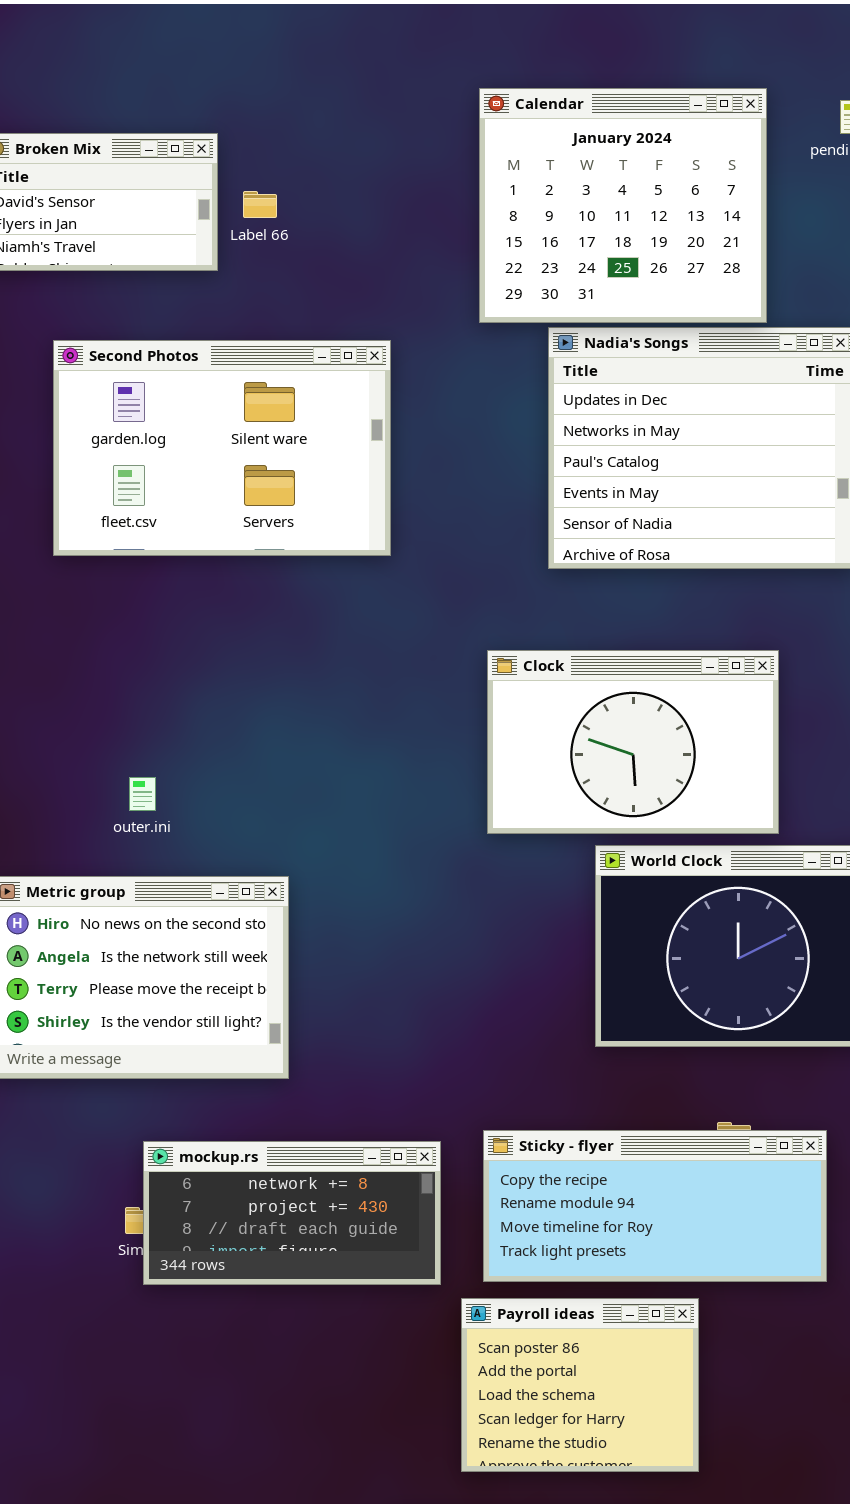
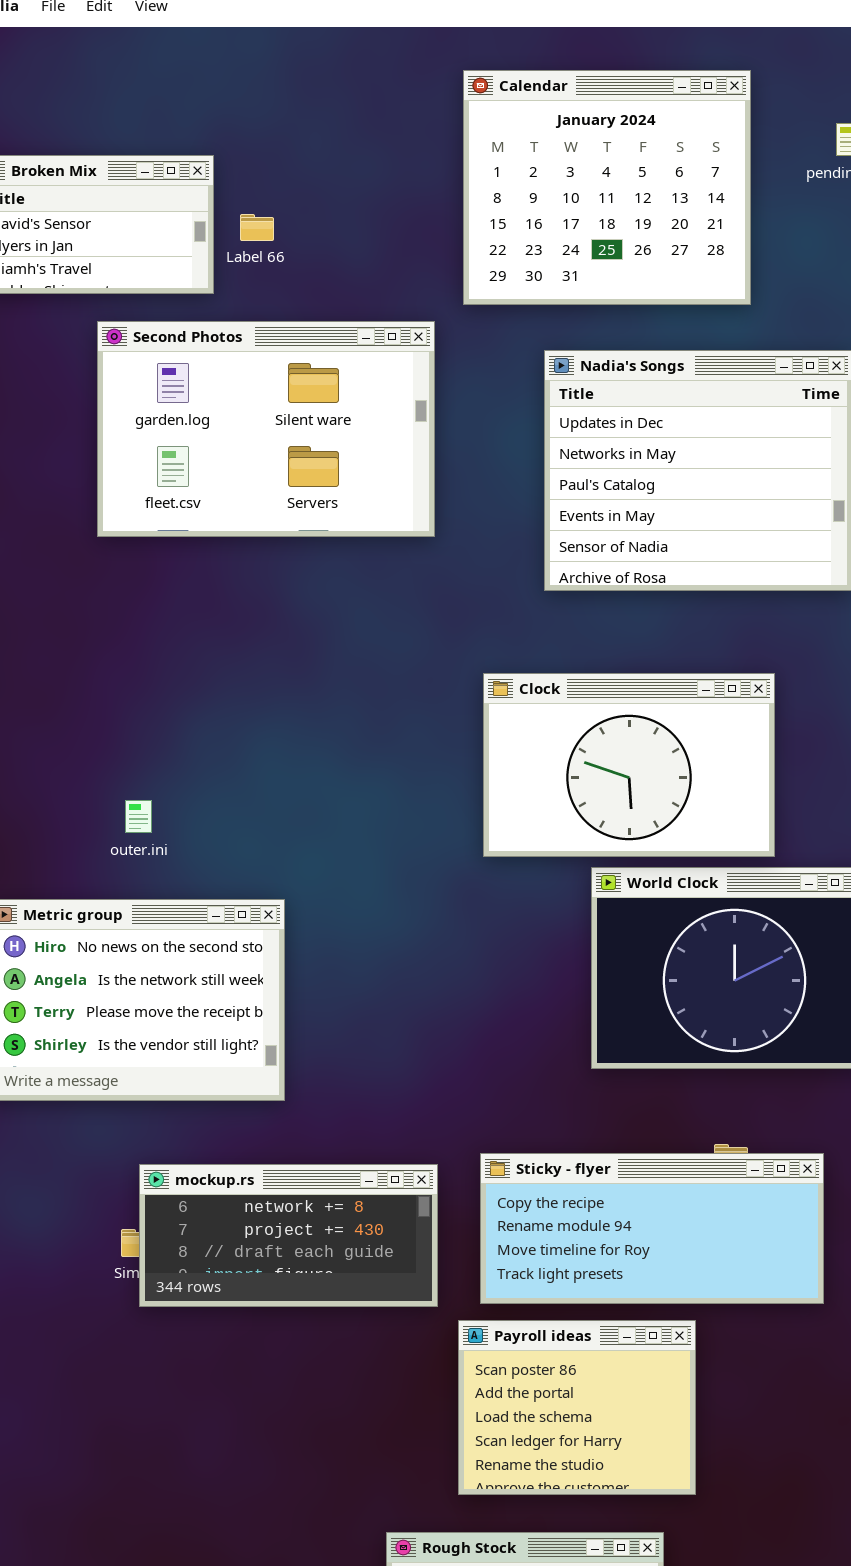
Calendar: [479,88,767,323] -> [463,70,751,305], moved
Second Photos: [53,340,391,556] -> [97,321,435,537], moved

